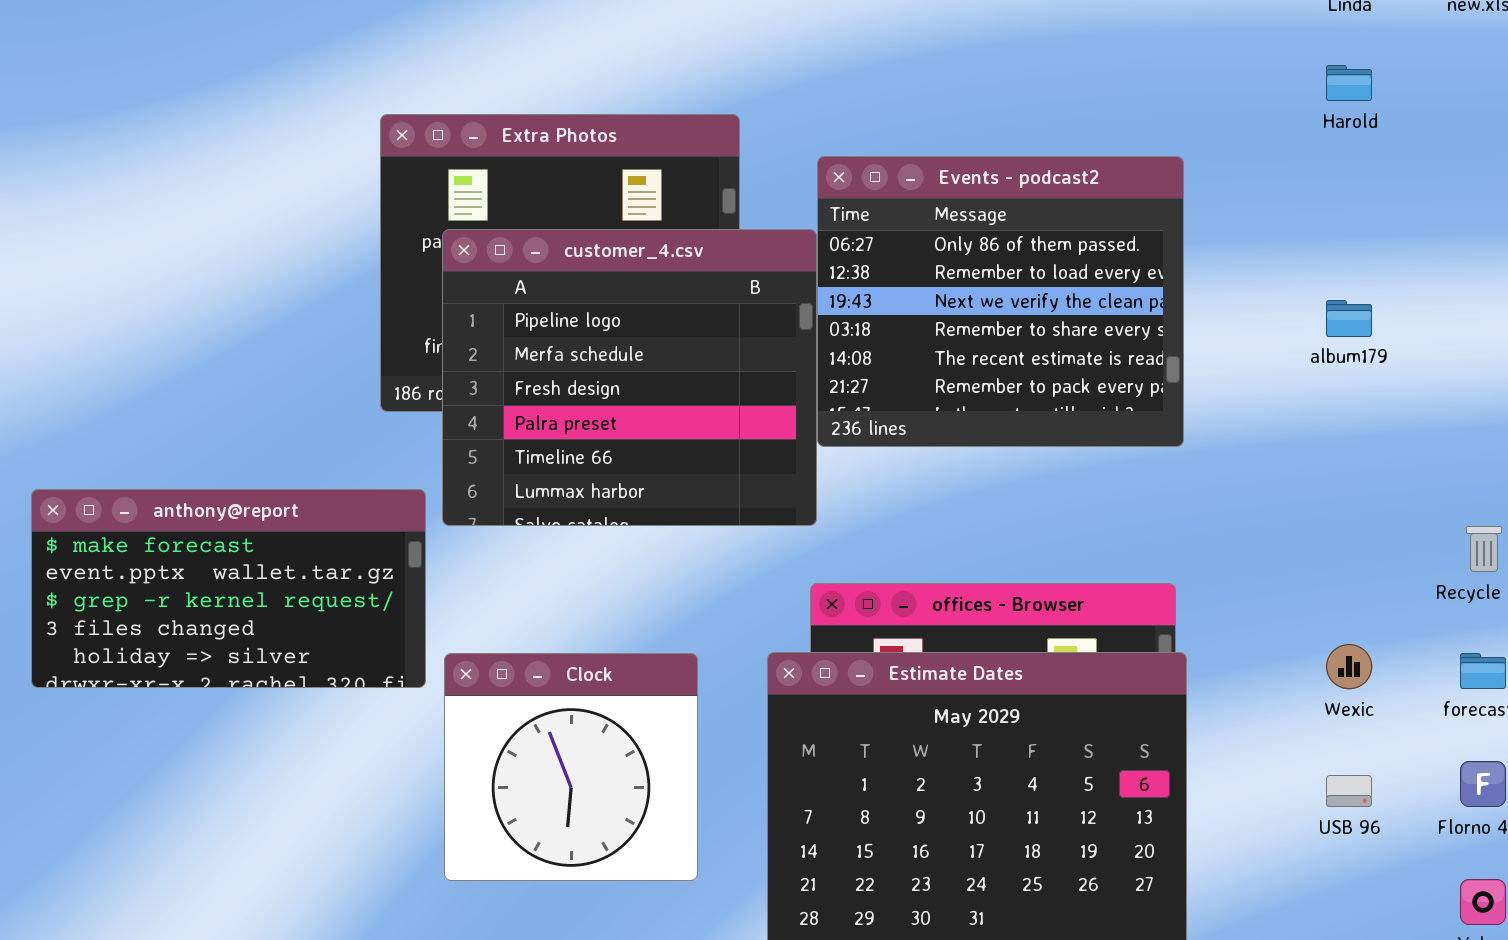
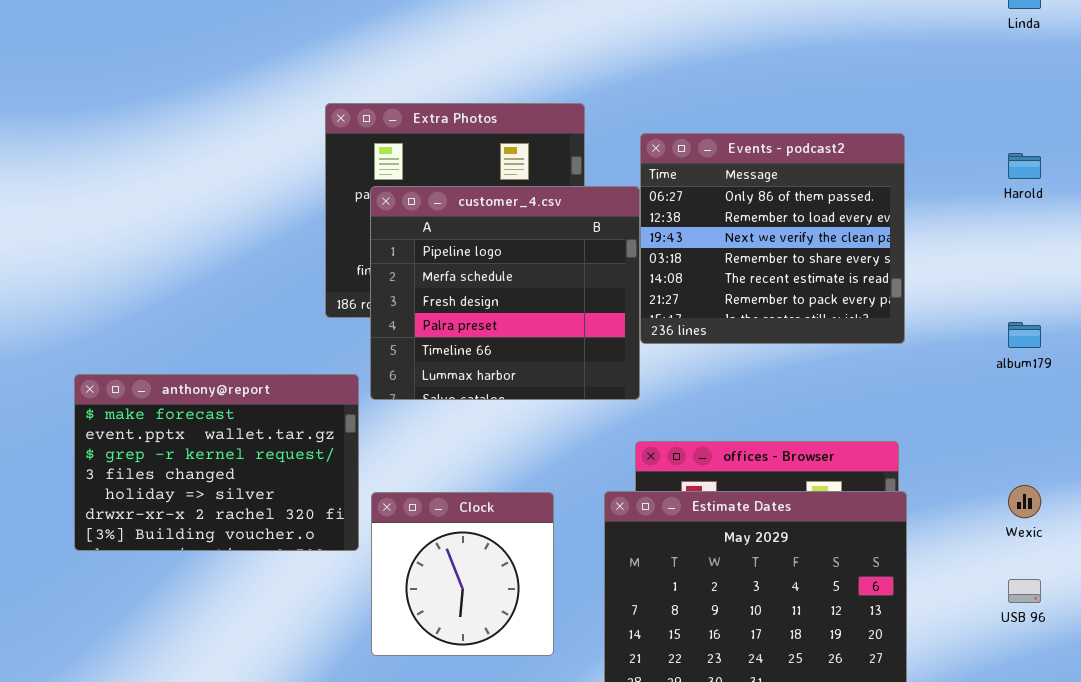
Harold: [1326,65,1372,101] -> [1008,153,1041,179], moved
album179: [1326,300,1372,337] -> [1008,322,1041,348], moved
anthony@report: [31,489,426,688] -> [74,374,359,551], resized

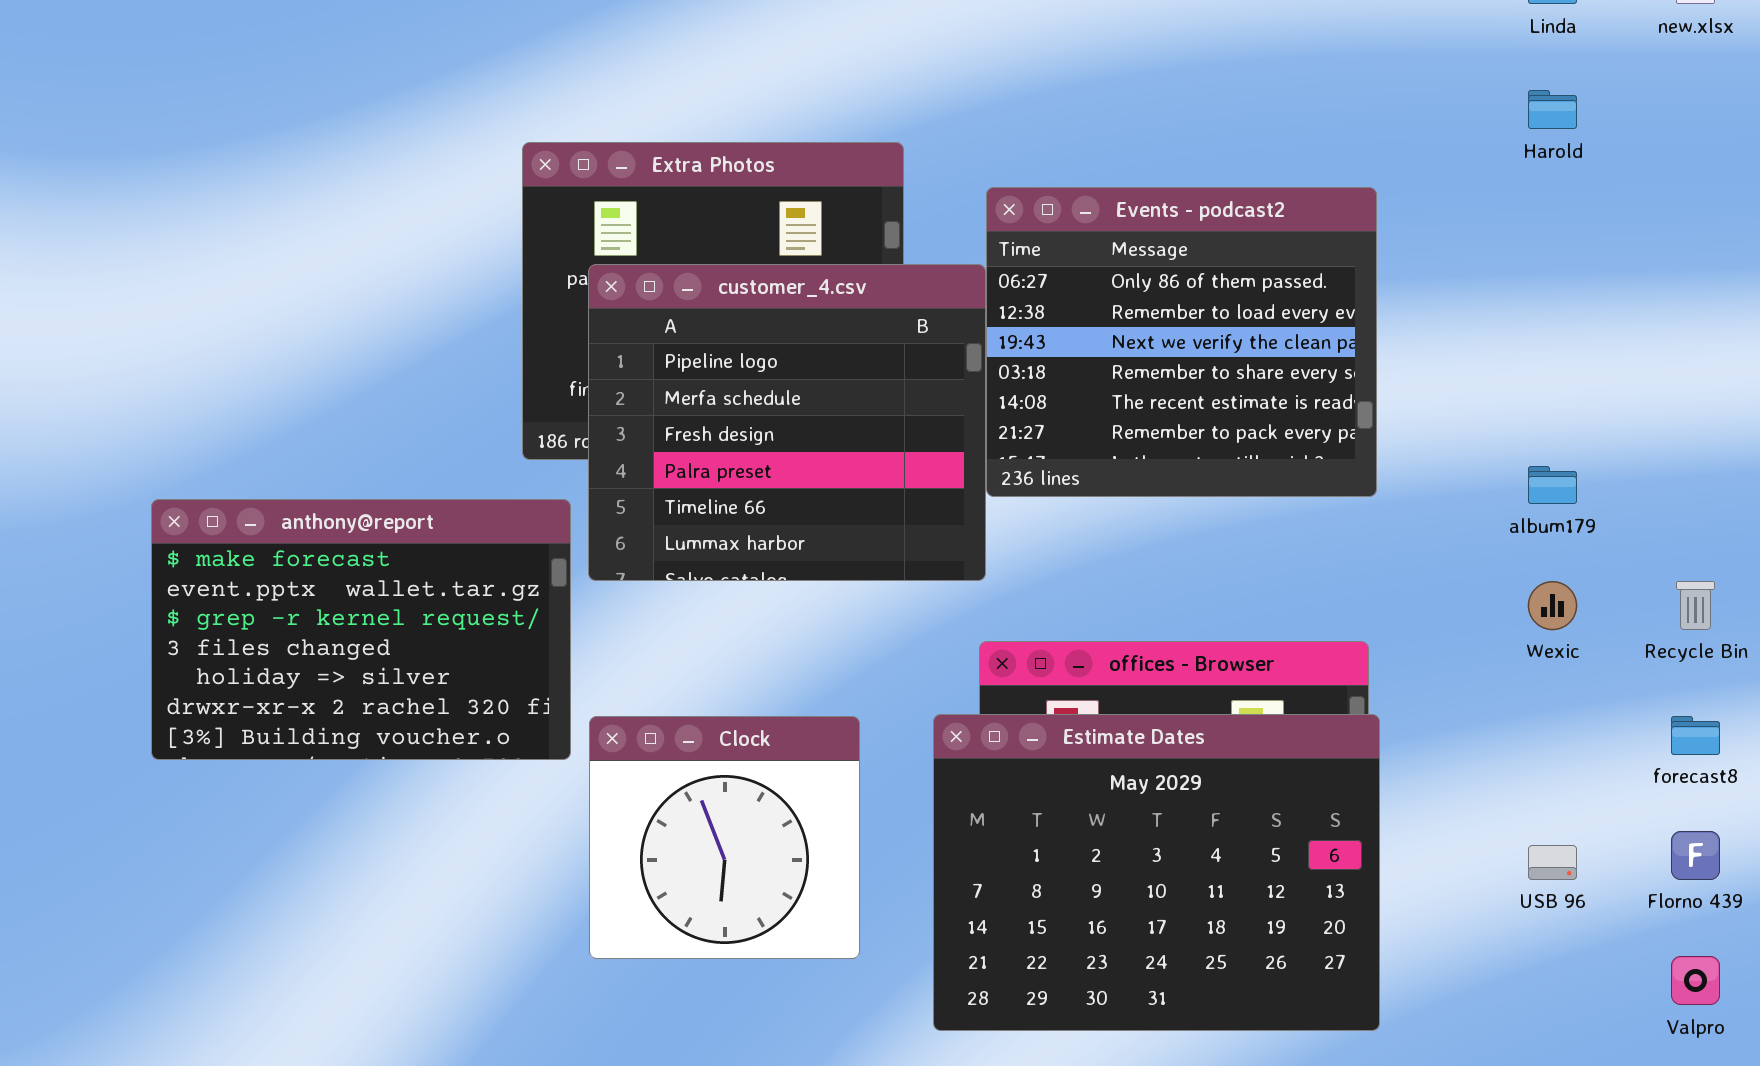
Harold: [1008,153,1041,179] -> [1528,90,1577,129], moved
anthony@report: [74,374,359,551] -> [151,499,571,760], moved
Wexic: [1008,485,1041,518] -> [1528,581,1577,630], moved

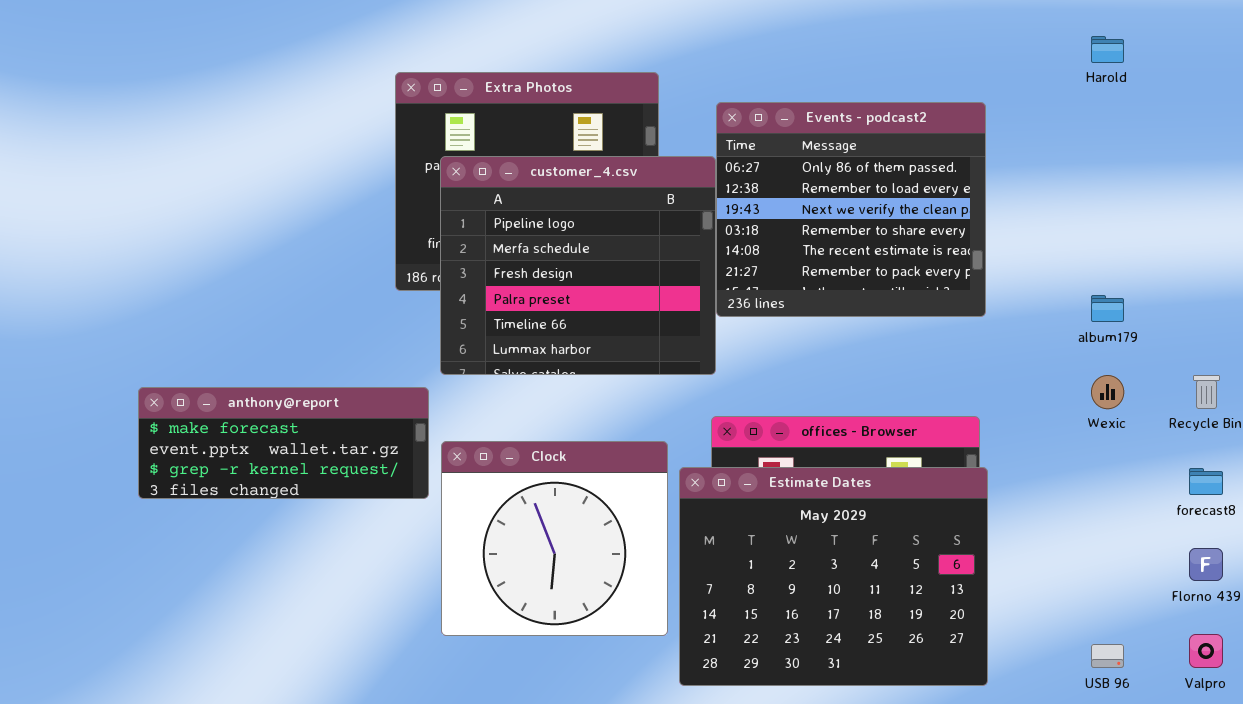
anthony@report: [151,499,571,760] -> [138,387,429,499], resized
Clock: [589,716,860,959] -> [441,441,668,636], resized
USB 96: [1528,845,1577,880] -> [1091,644,1124,668], moved

